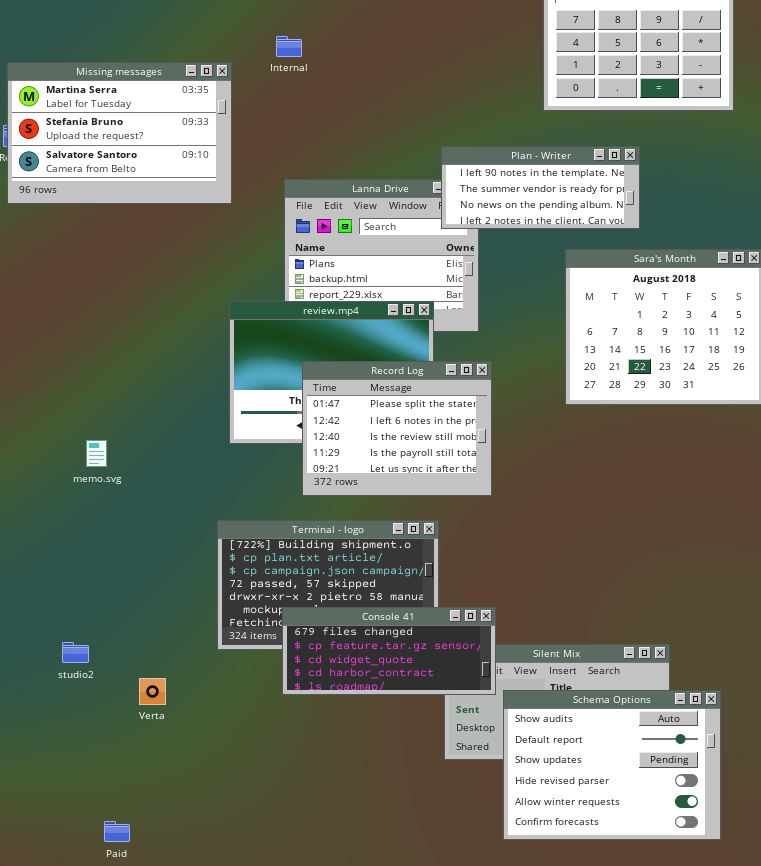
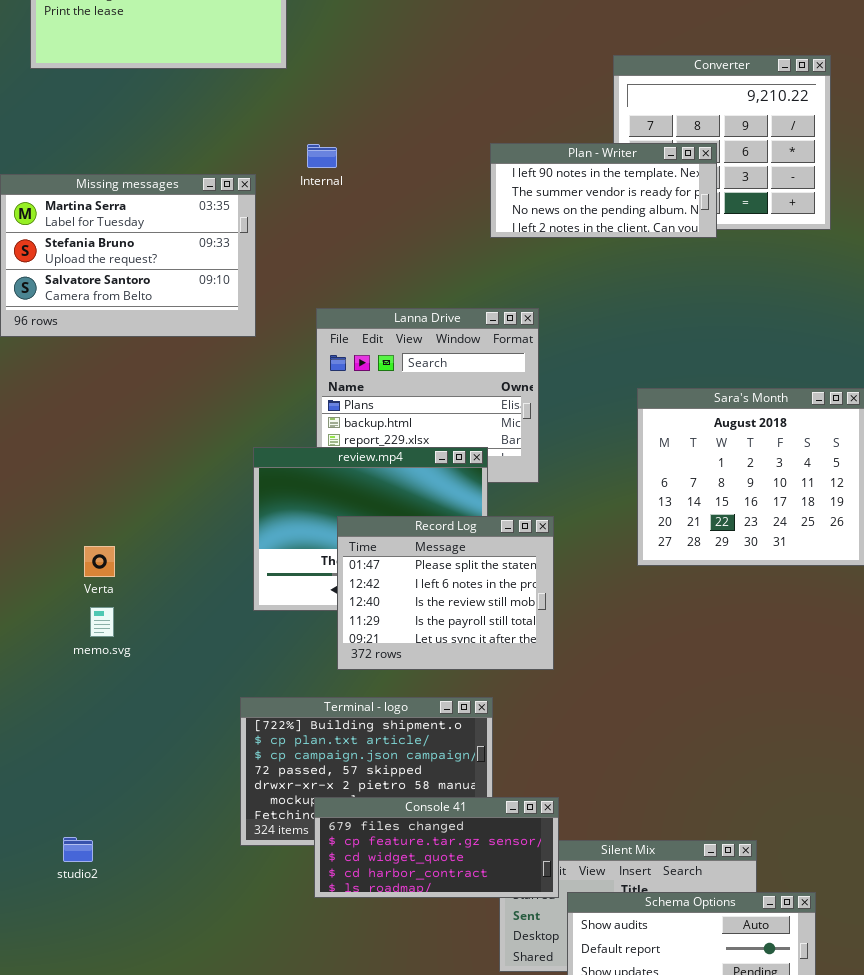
Plan - Writer: [441,146,640,229] -> [490,143,717,238], moved
Verta: [139,678,166,705] -> [84,546,115,577], moved

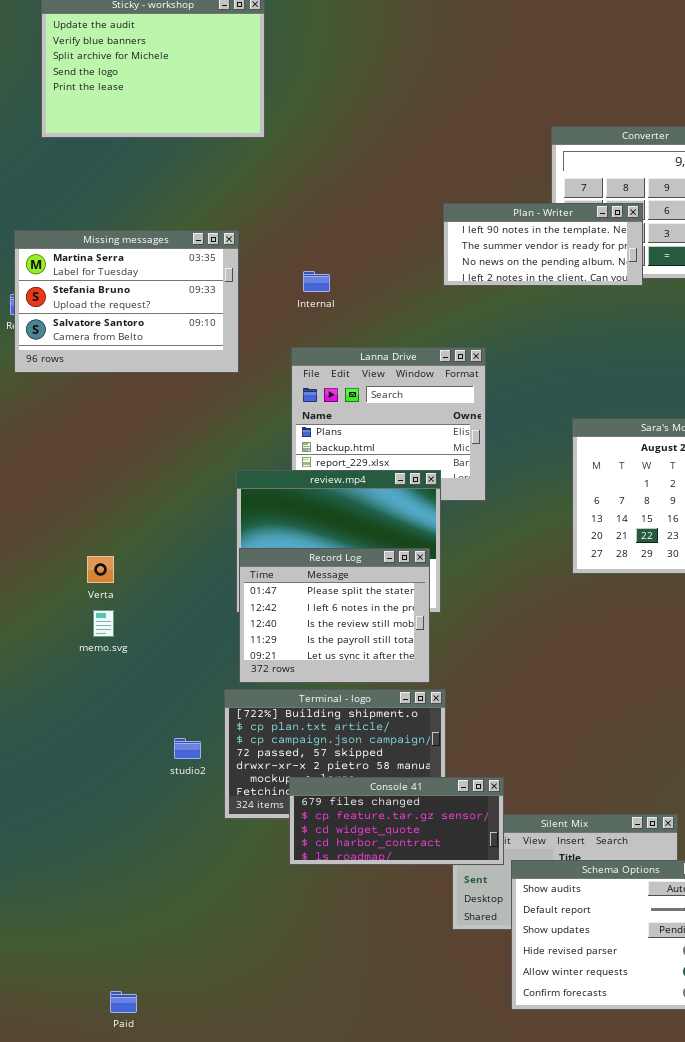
Internal: [307,144,337,168] -> [303,271,330,292], moved
Record Log: [337,516,554,670] -> [239,548,430,683], moved
studio2: [63,837,93,862] -> [174,738,201,759], moved

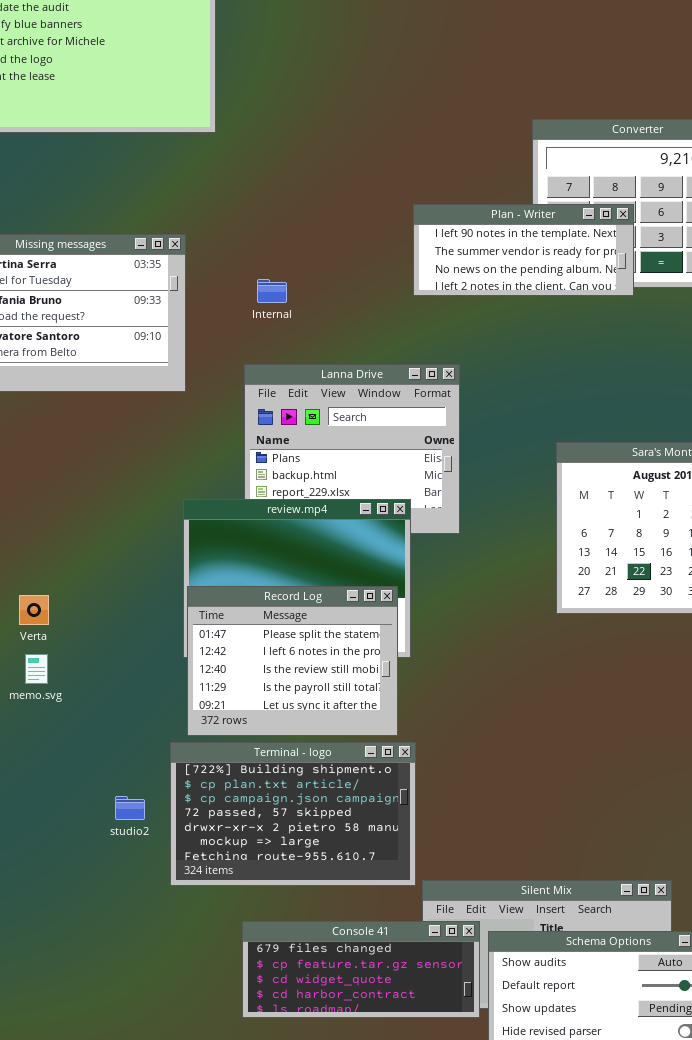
Console 41: [289,777,504,865] -> [242,921,480,1018], moved

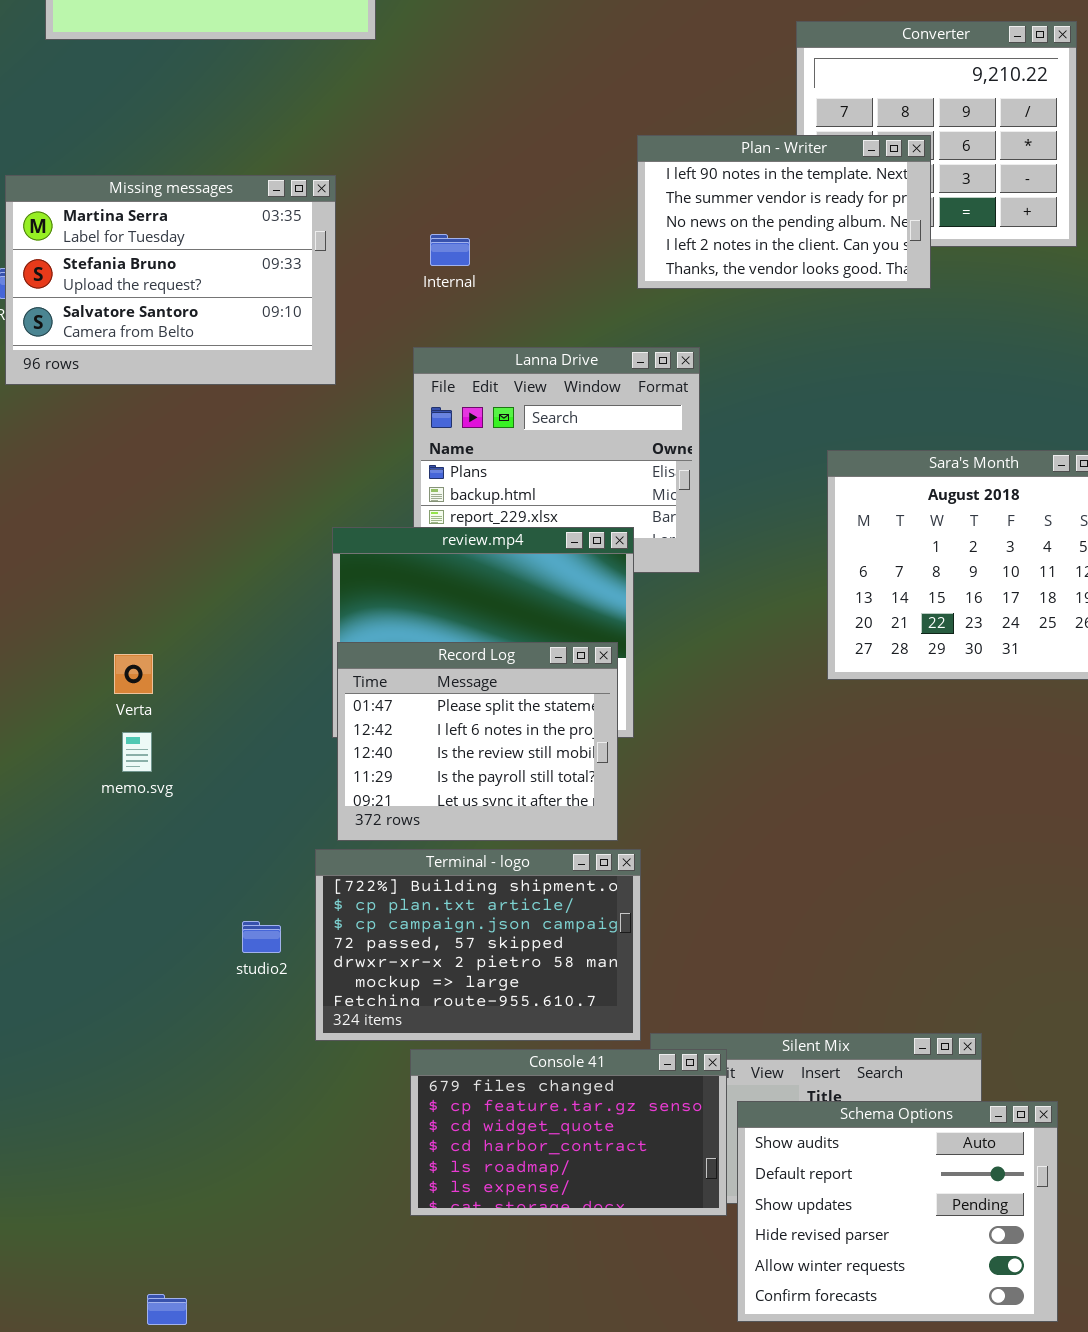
Plan - Writer: [413,204,634,296] -> [637,135,931,289], resized
Console 41: [242,921,480,1018] -> [410,1049,727,1216], resized

